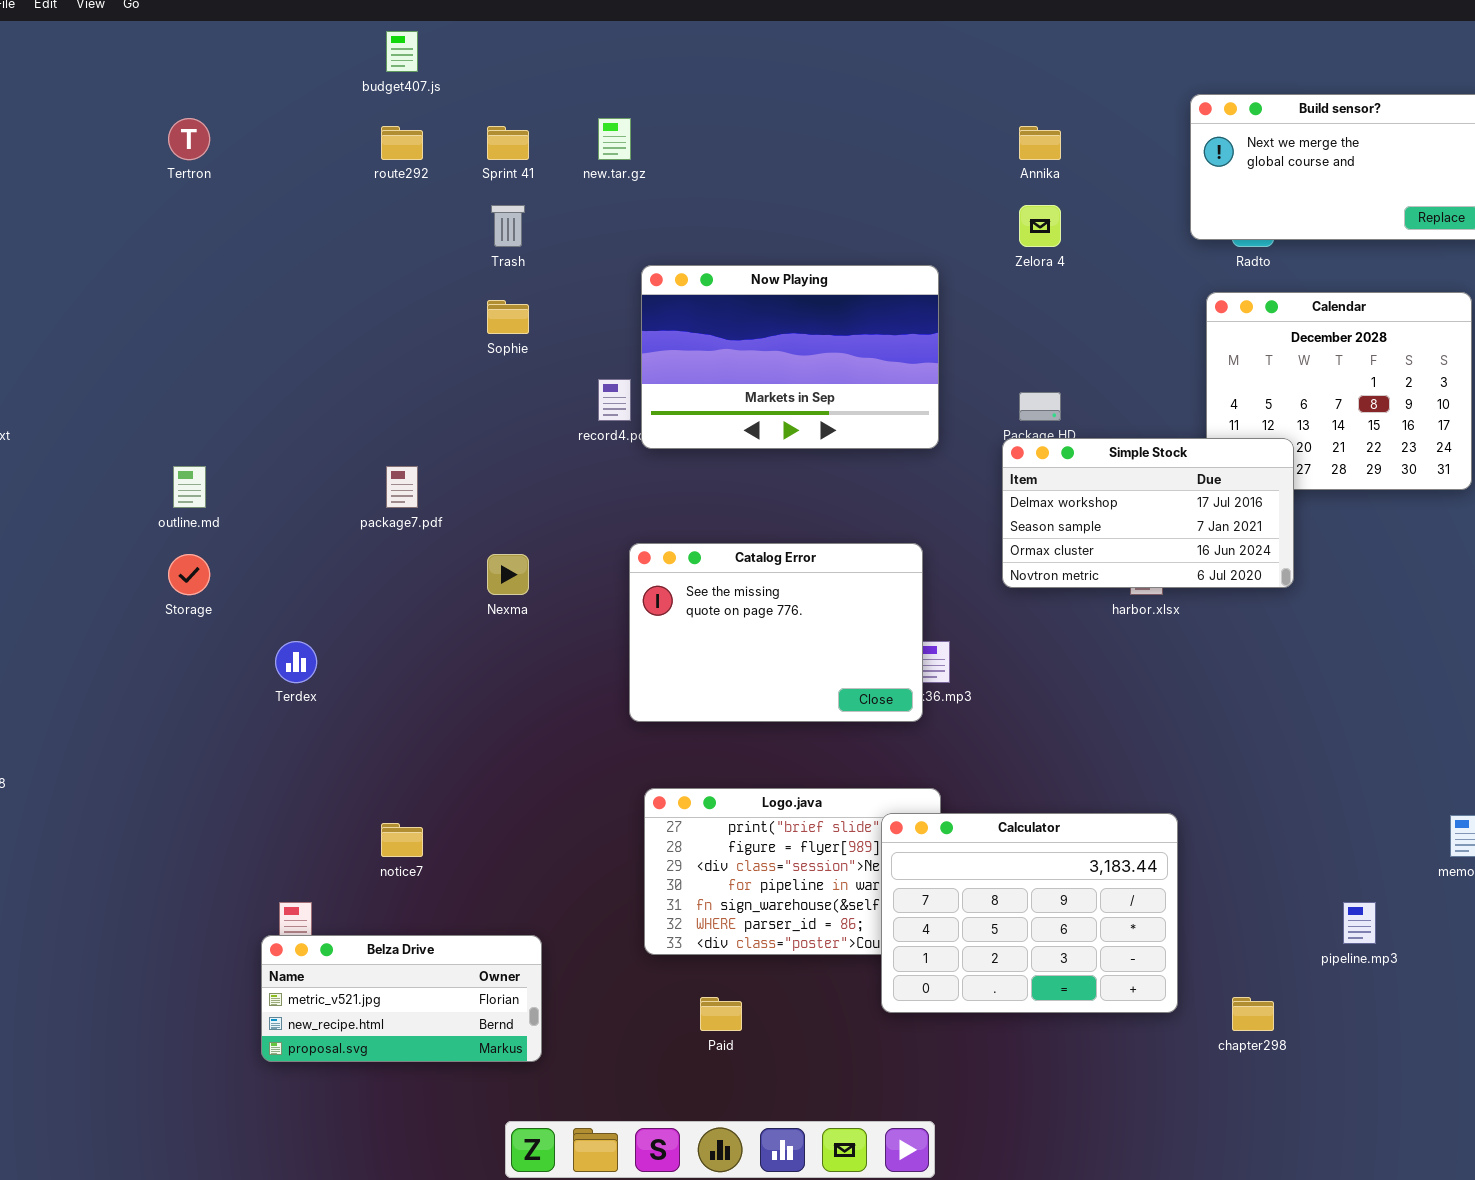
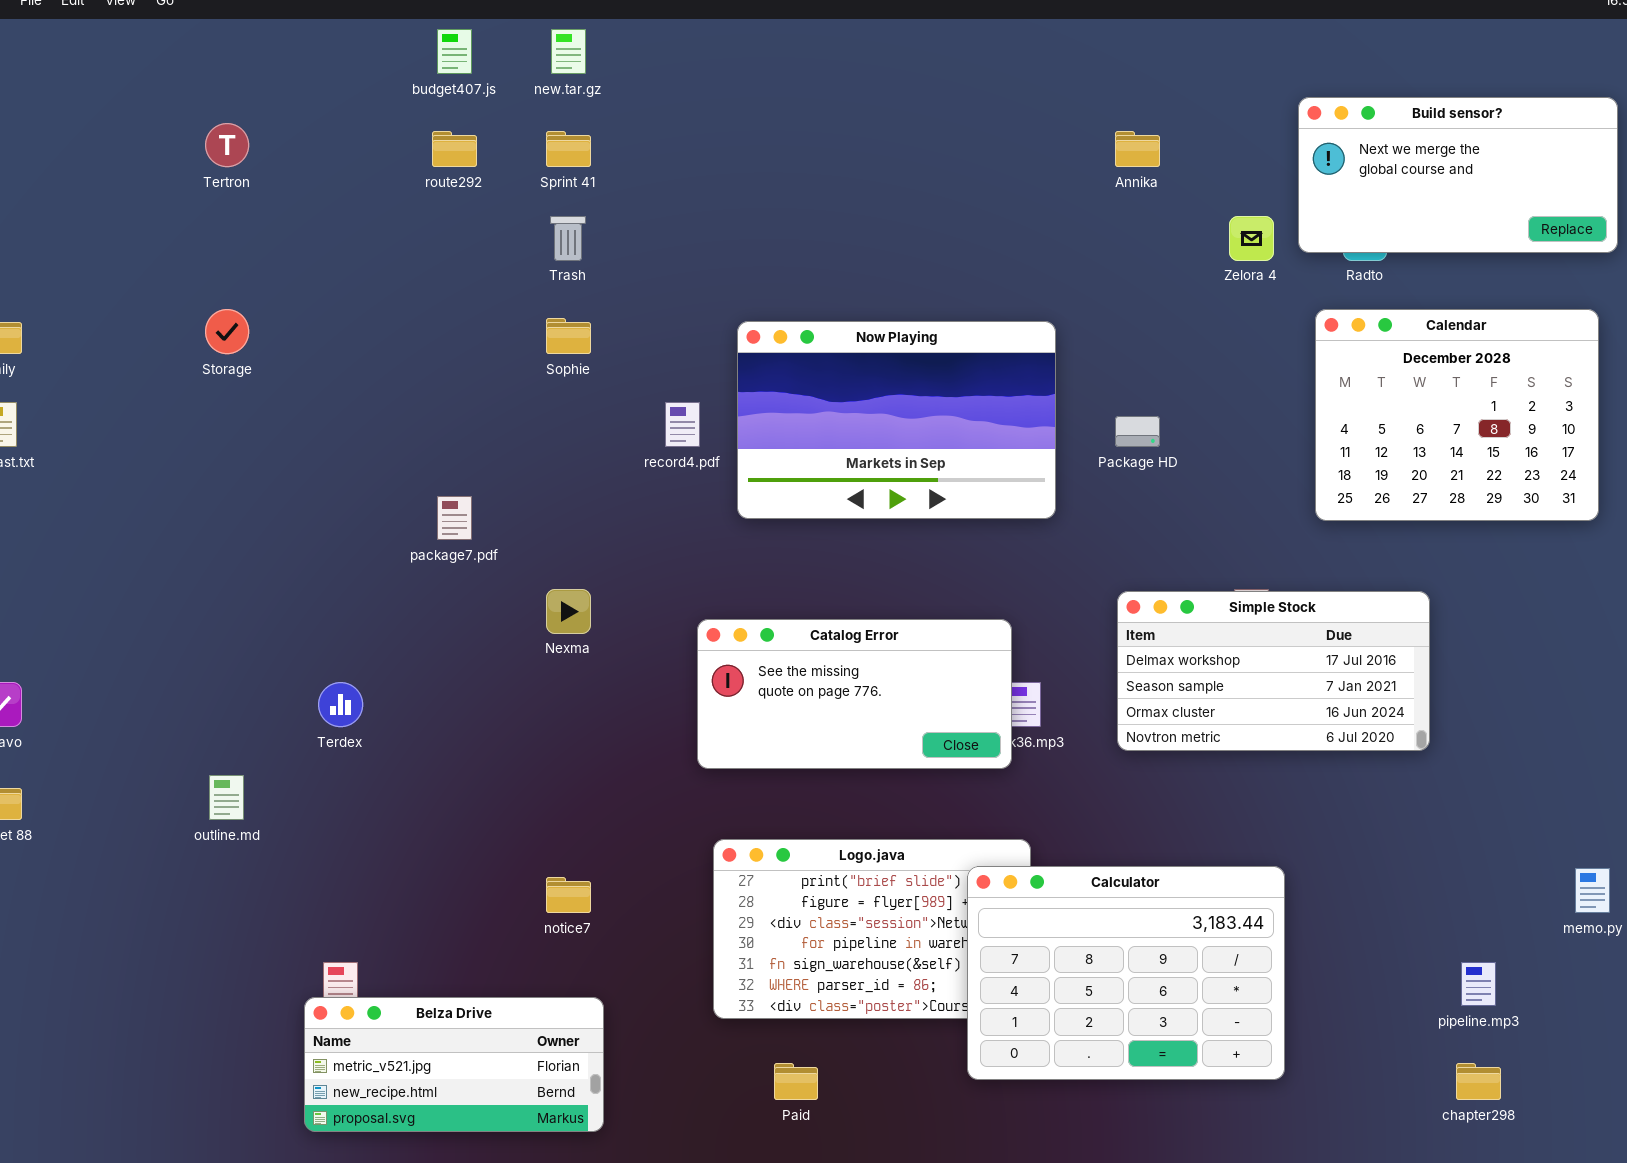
new.tar.gz: [598,118,631,160] -> [551,29,586,74], moved
Zelora 4: [1019,205,1061,247] -> [1229,216,1274,261], moved
Now Playing: [641,265,939,449] -> [737,321,1056,519], moved
Simple Stock: [1002,438,1294,588] -> [1117,591,1430,751], moved
outline.md: [173,466,206,508] -> [209,775,244,820], moved
Catalog Error: [629,543,923,722] -> [697,619,1012,769], resized
Storage: [168,554,210,595] -> [205,309,249,354], moved
notice7: [381,823,423,857] -> [546,877,591,913], moved
chapter298: [1232,997,1274,1031] -> [1456,1063,1501,1100], moved

